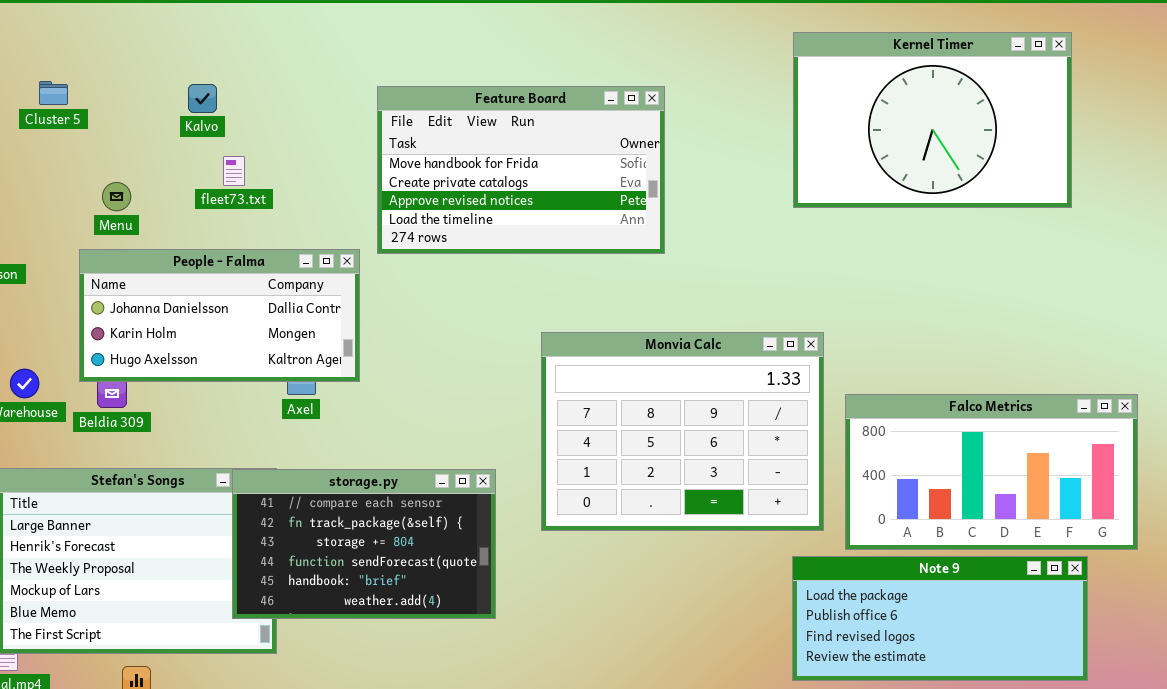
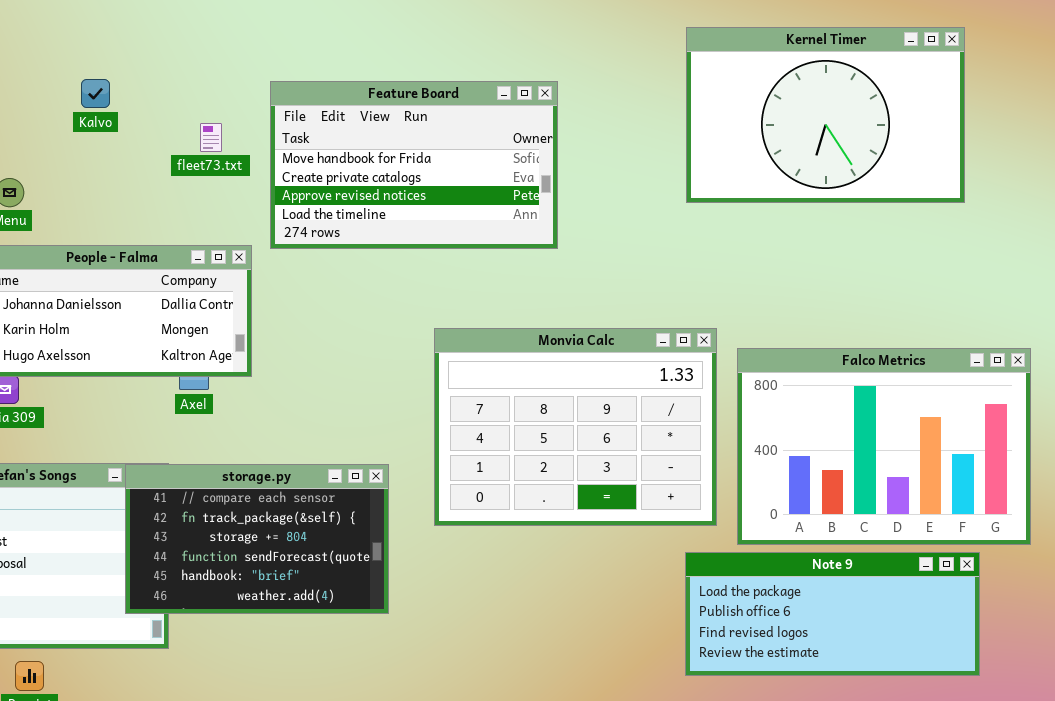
fleet73.txt: [223,156,245,186] -> [200,123,222,152], moved
Falco Metrics: [845,394,1138,550] -> [737,348,1031,545], resized

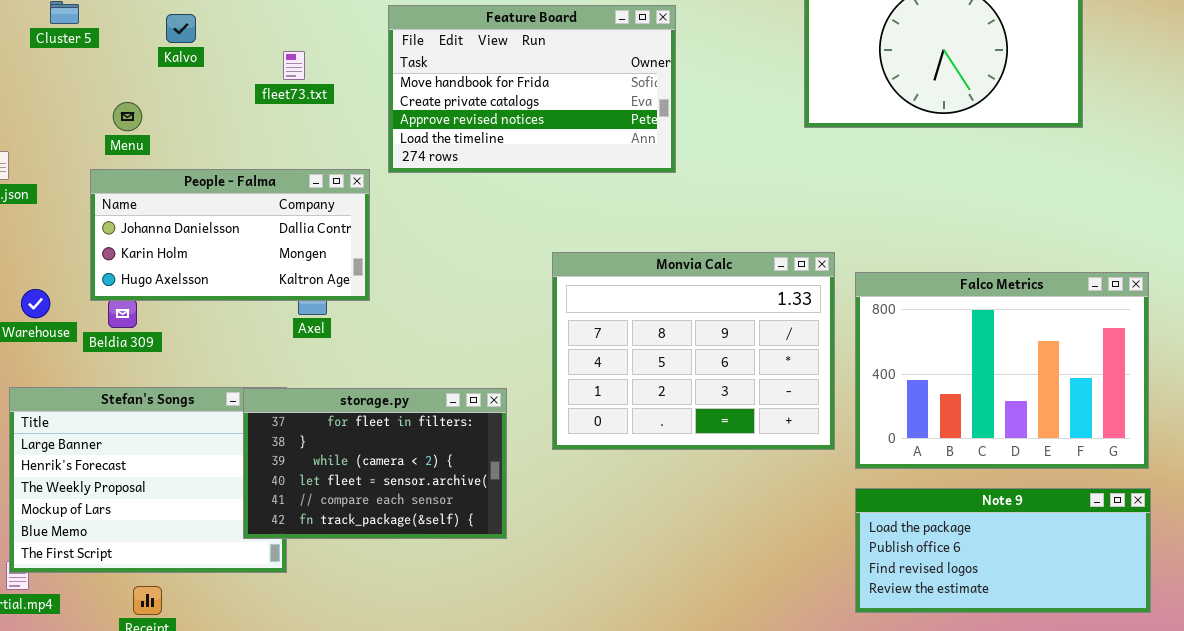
Kalvo: [81,79,110,108] -> [166,14,196,43], moved
fleet73.txt: [200,123,222,152] -> [283,51,305,80], moved
storage.py: [125,464,389,614] -> [243,388,507,539], scrolled up 4 rows
Note 9: [685,552,980,676] -> [855,488,1151,613], moved

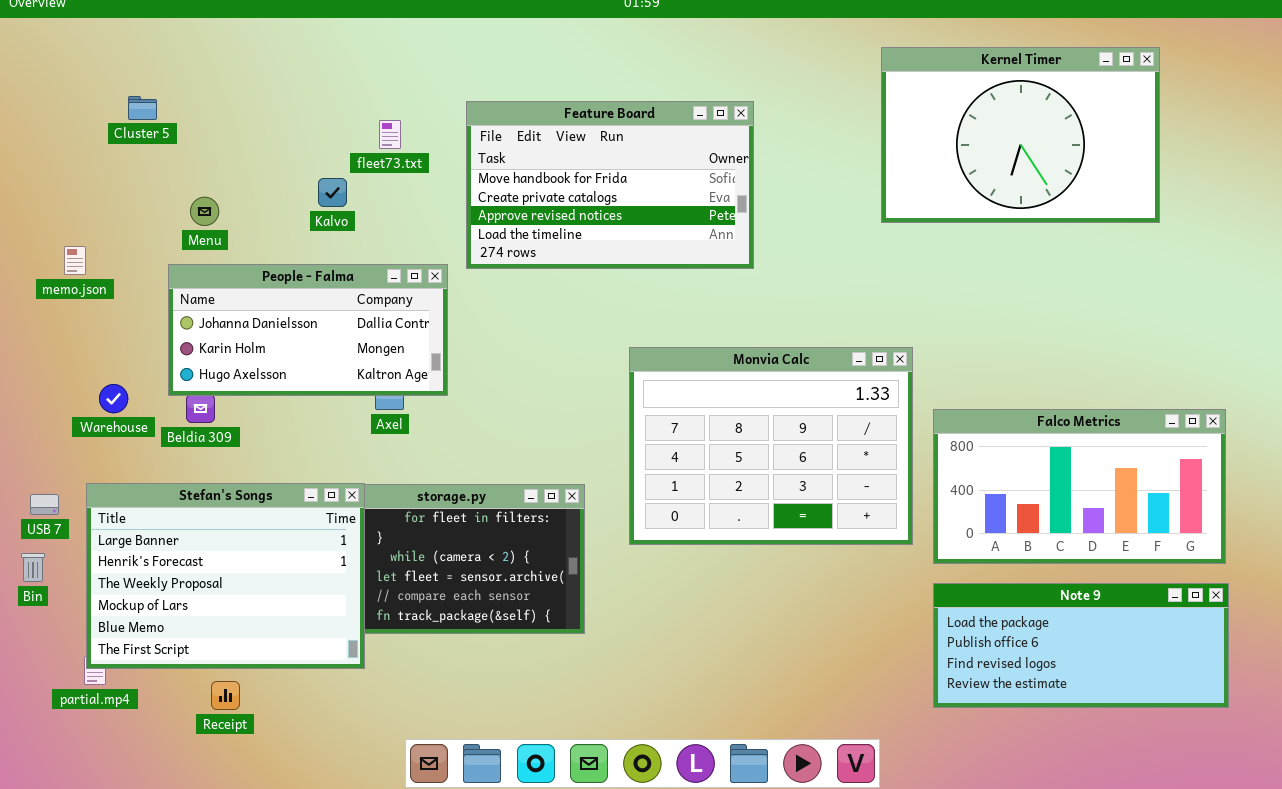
Kalvo: [166,14,196,43] -> [318,178,347,207], moved
fleet73.txt: [283,51,305,80] -> [379,120,401,149], moved
Falco Metrics: [855,272,1149,469] -> [933,409,1226,564], resized
Stefan's Songs: [9,387,287,573] -> [86,483,365,669], raised

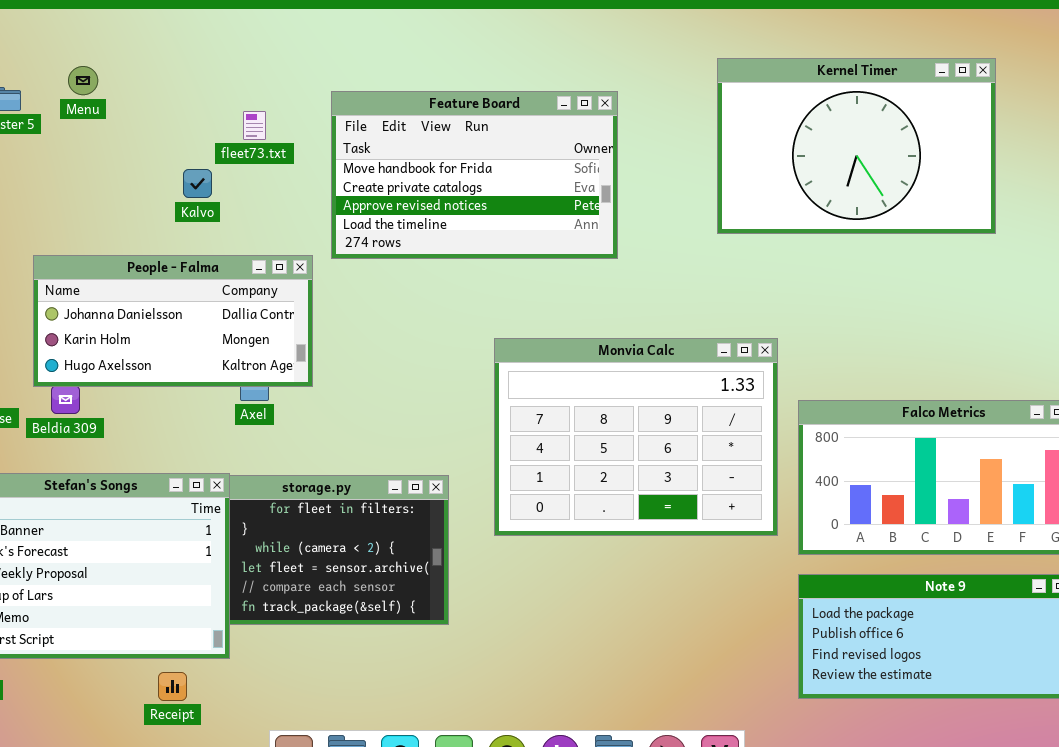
Kernel Timer: [881,47,1160,223] -> [717,58,996,234], moved
Menu: [190,197,219,226] -> [68,66,98,95], moved
Receipt: [211,681,240,710] -> [158,672,187,701], moved

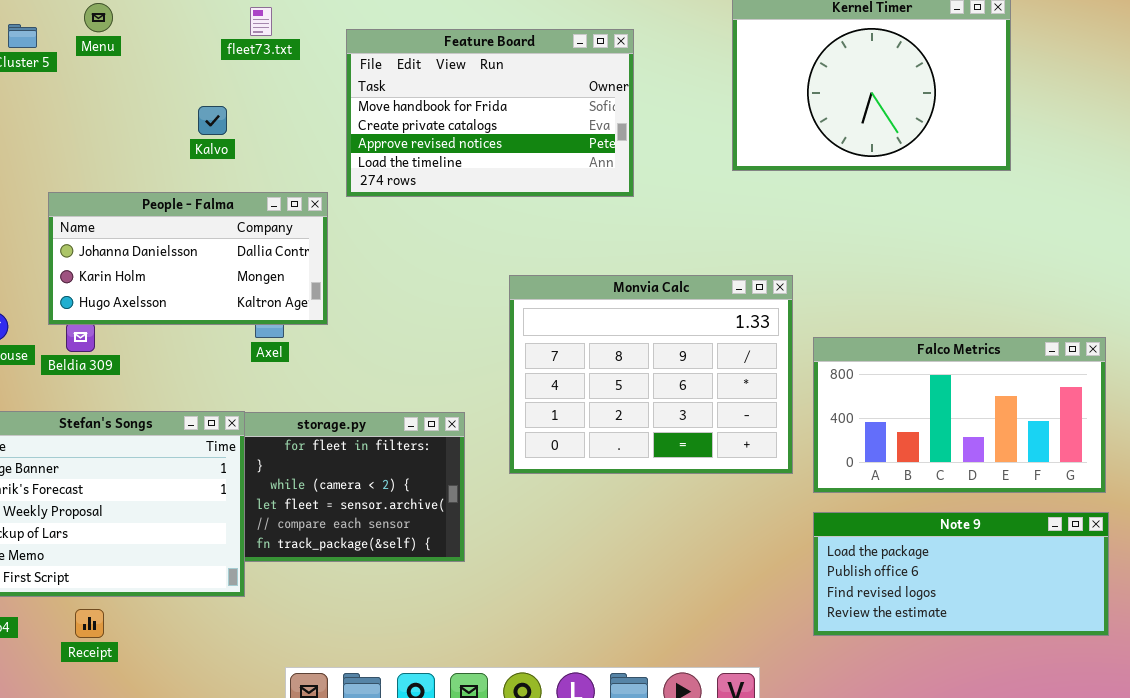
fleet73.txt: [243,111,266,140] -> [250,7,272,36], moved
Receipt: [158,672,187,701] -> [75,609,104,638], moved

